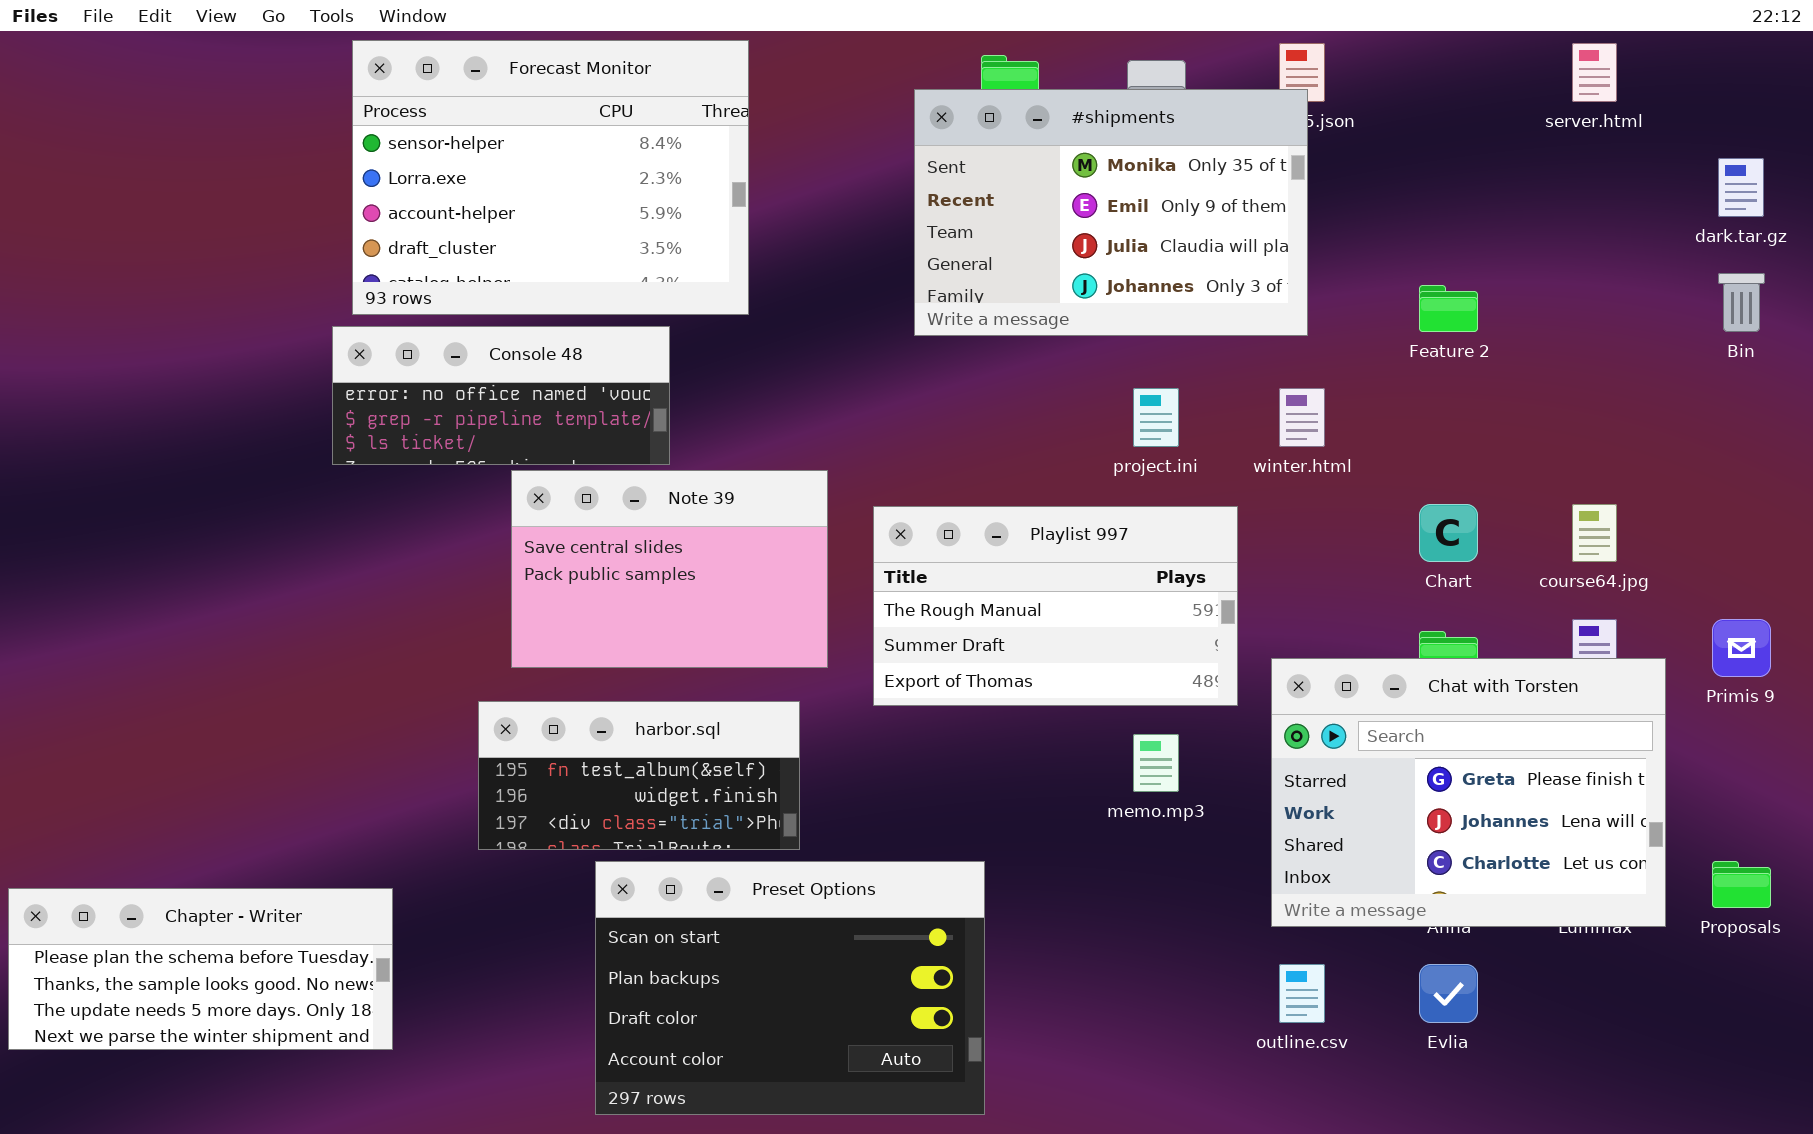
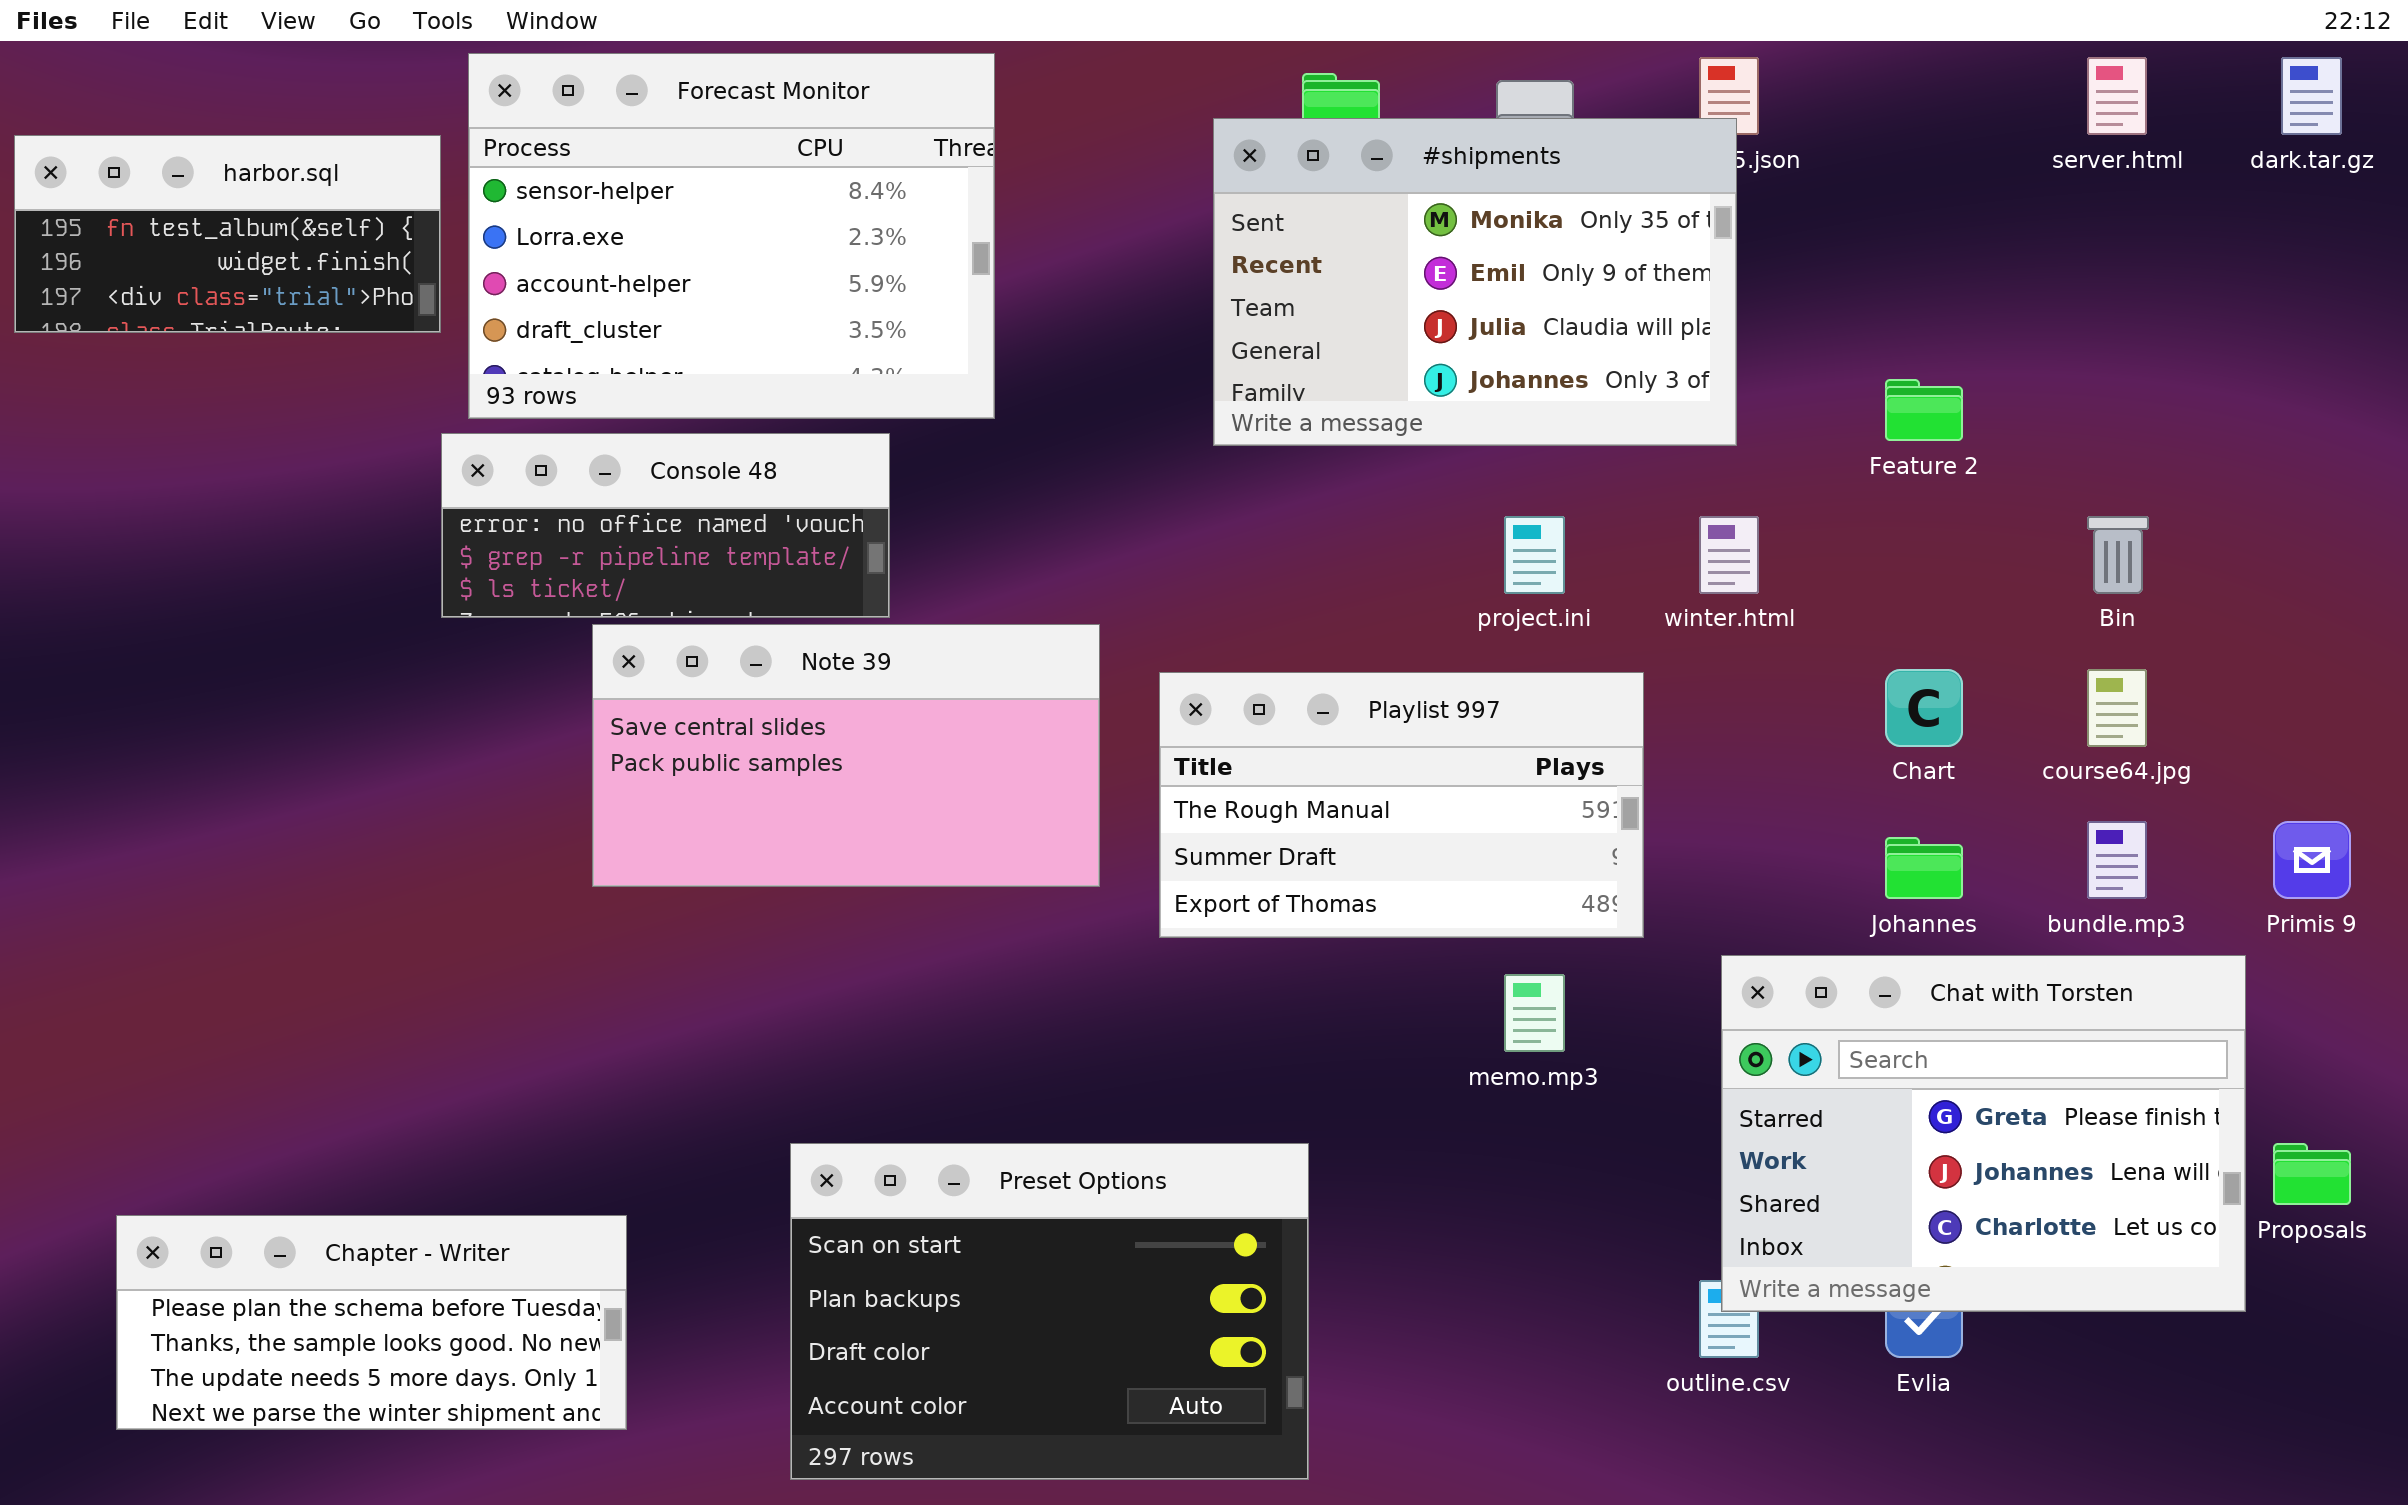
dark.tar.gz: [1718,158,1764,217] -> [2281,57,2342,135], moved
Bin: [1718,273,1765,332] -> [2087,516,2149,594], moved
Note 39: [511,470,828,668] -> [592,624,1100,887], resized
Chat with Torsten: [1271,658,1666,927] -> [1721,955,2246,1312], moved
harbor.sql: [478,701,800,850] -> [14,135,441,333], moved
Chapter - Writer: [8,888,393,1050] -> [116,1215,627,1430], moved

